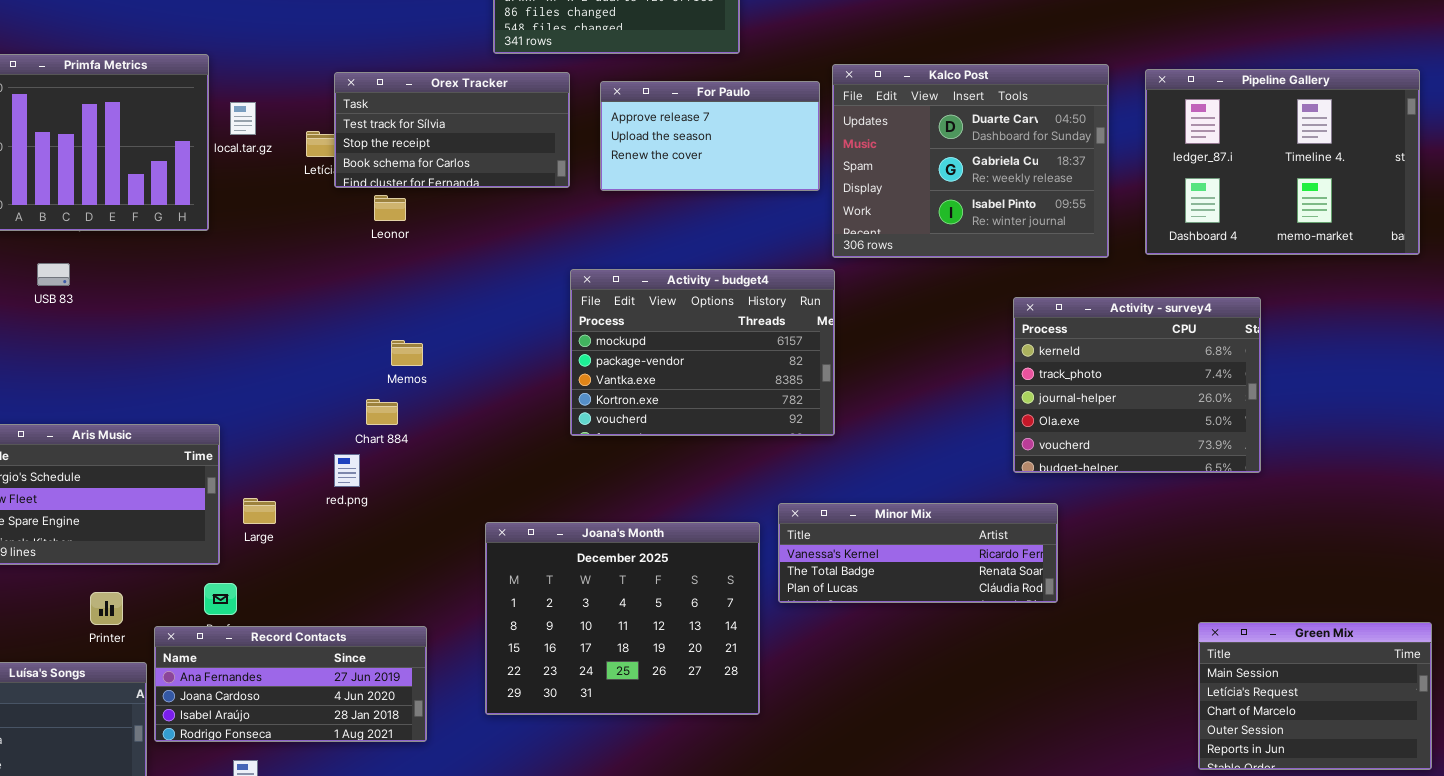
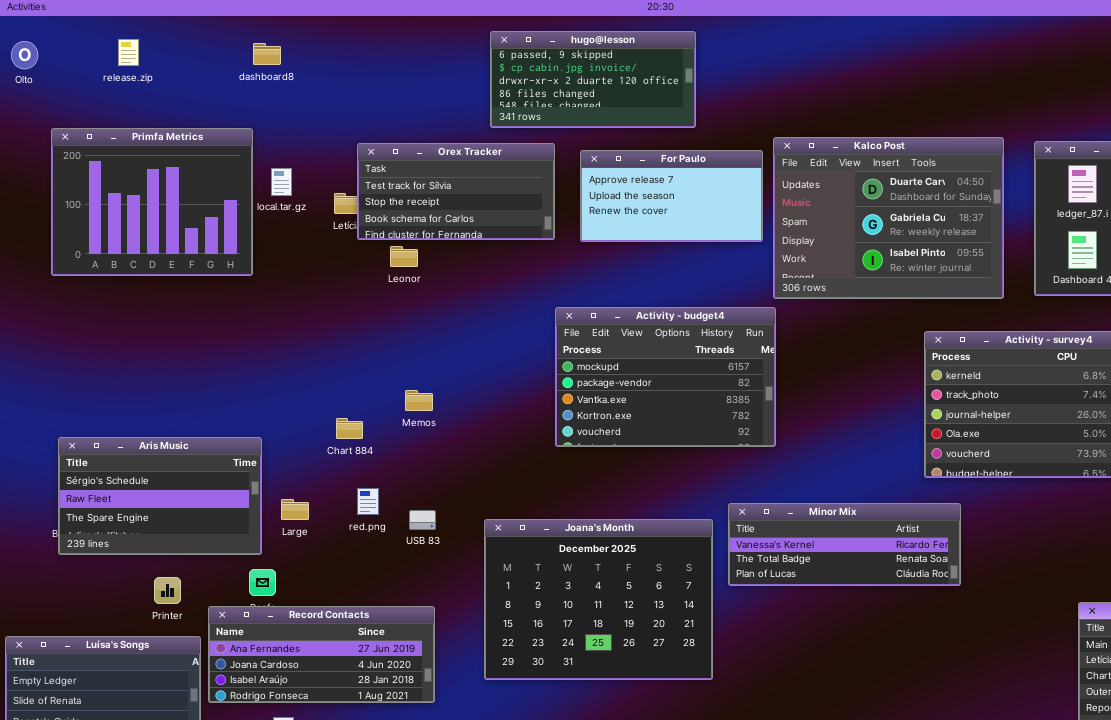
USB 83: [37,263,70,286] -> [409,510,436,530], moved
Memos: [391,340,423,366] -> [405,390,433,411], moved
Chart 884: [366,399,398,425] -> [336,418,363,439], moved
red.png: [334,454,360,487] -> [357,488,379,515], moved

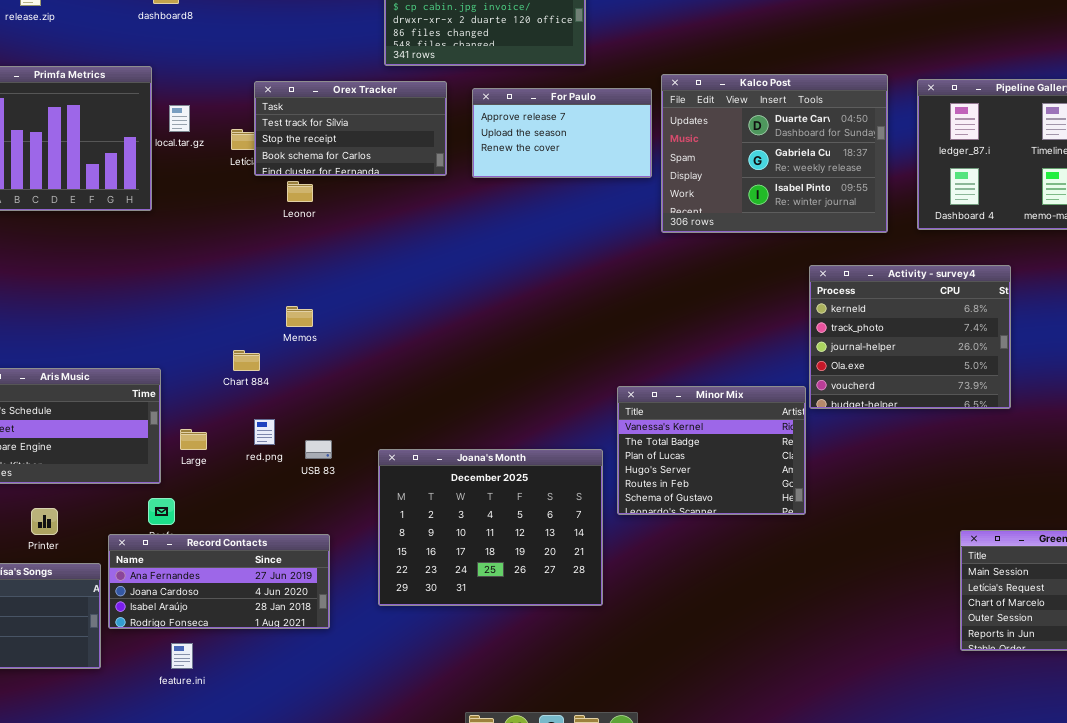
Activity - budget4: [555,307,776,447] -> none, closed
Memos: [405,390,433,411] -> [286,306,313,327], moved
Minor Mix: [728,503,961,586] -> [617,386,806,515], resized
Printer: [154,577,181,604] -> [31,508,58,535], moved

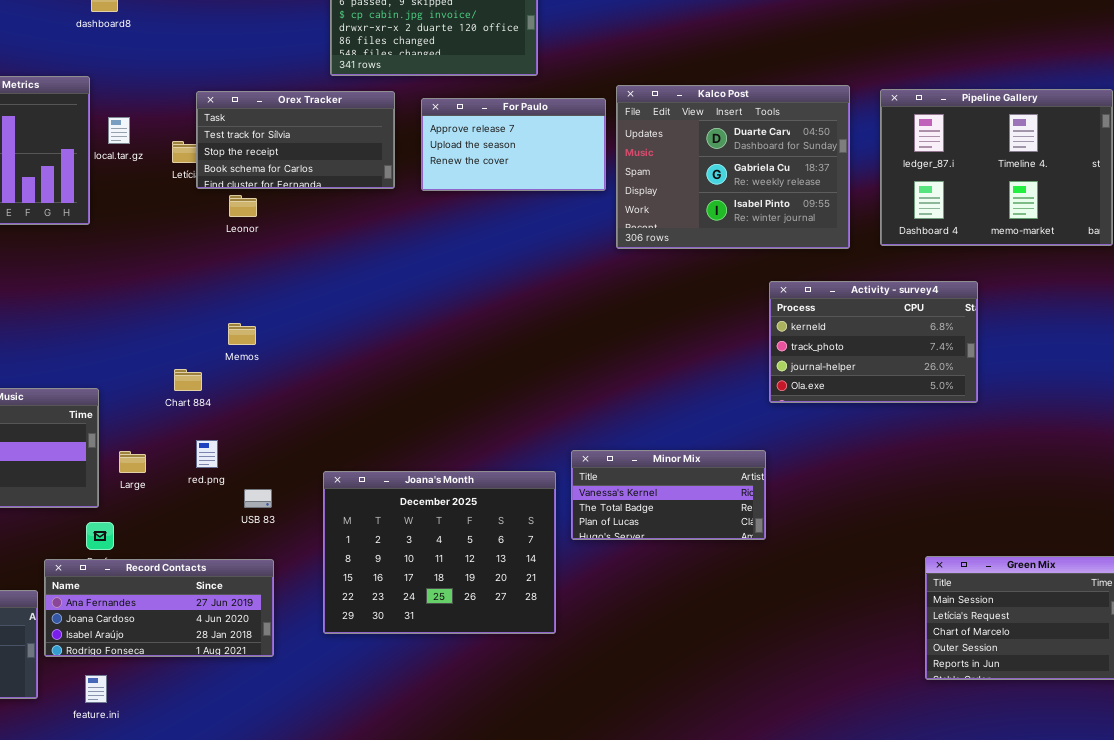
Activity - survey4: [809,265,1011,409] -> [769,281,978,403], resized
Minor Mix: [617,386,806,515] -> [571,450,766,540], resized
USB 83: [305,440,332,459] -> [244,489,272,508], moved
feature.ini: [171,643,193,669] -> [85,675,107,703], moved

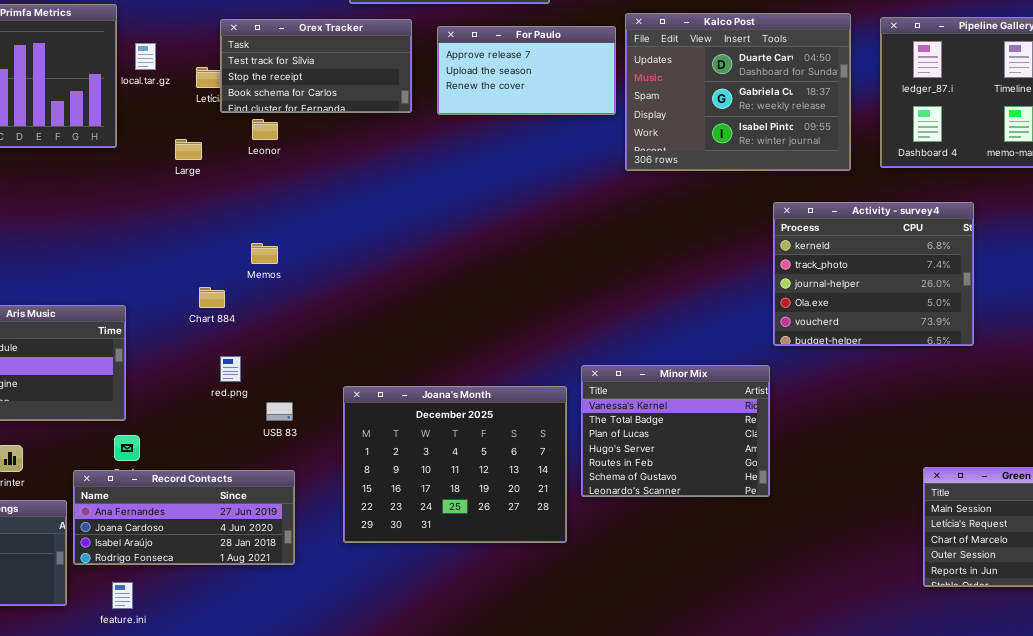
Activity - survey4: [769,281,978,403] -> [773,202,974,346], resized
Minor Mix: [571,450,766,540] -> [581,365,770,497], resized
Large: [119,451,146,473] -> [175,139,202,160], moved

